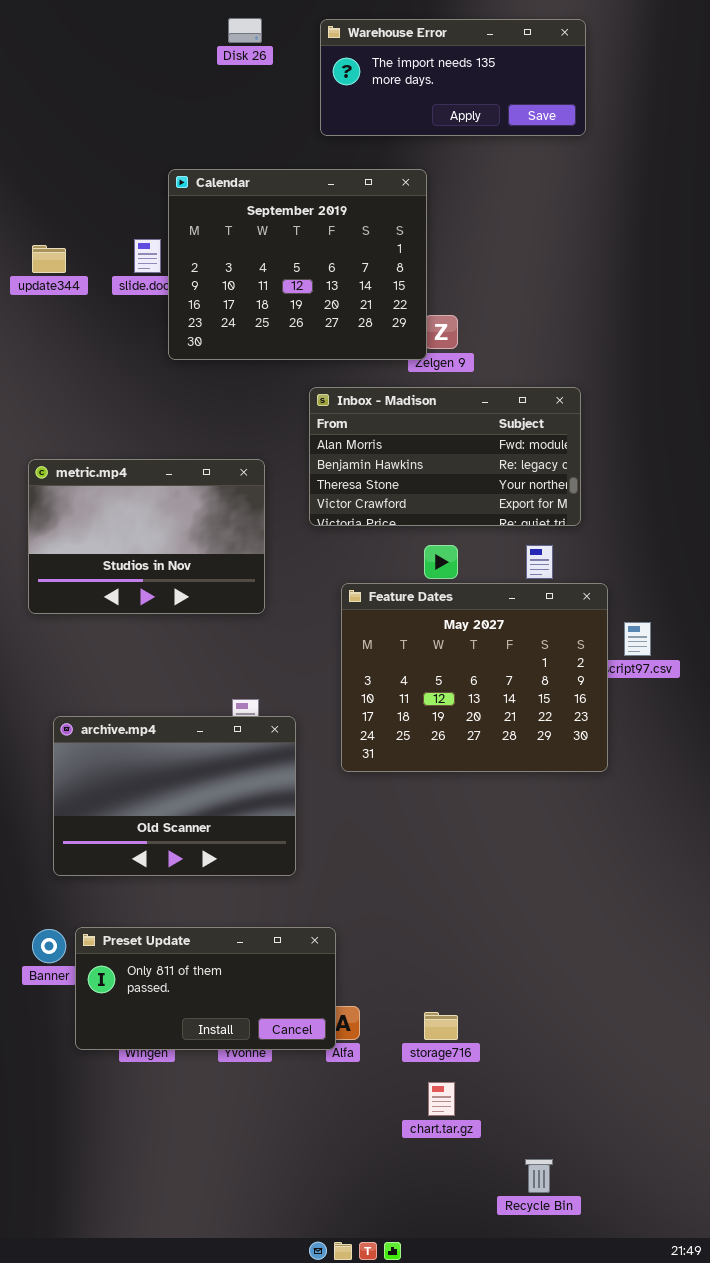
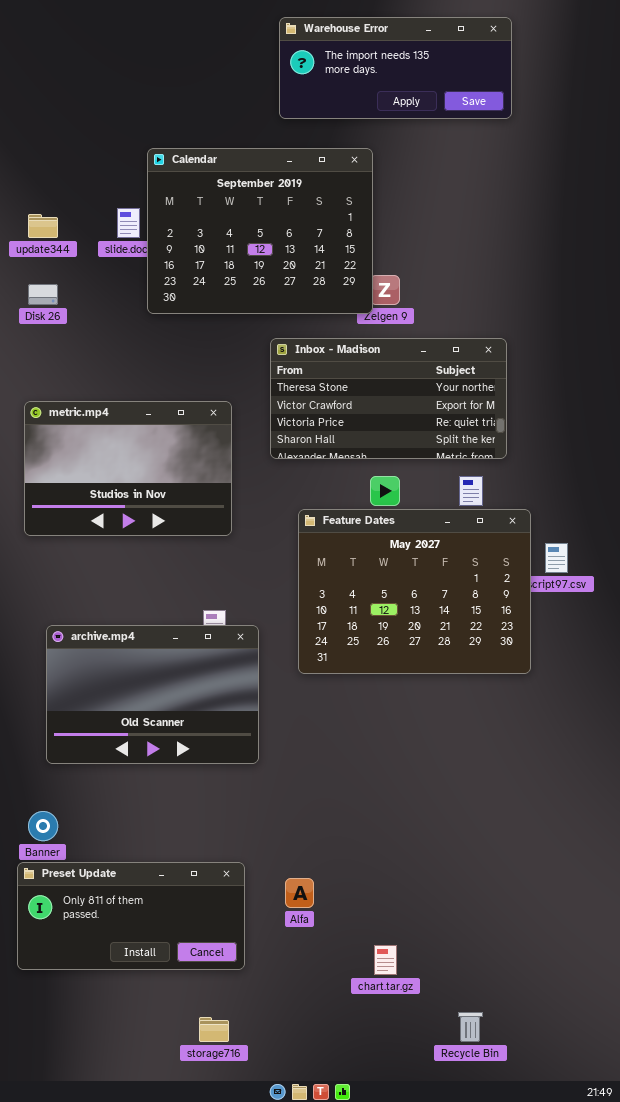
Disk 26: [228,18,262,43] -> [28,284,58,305], moved
Inbox - Madison: [309,387,581,526] -> [270,338,507,459], scrolled down 2 rows
Preset Update: [75,927,336,1050] -> [17,862,245,970], moved
storage716: [424,1012,458,1040] -> [199,1017,229,1042], moved

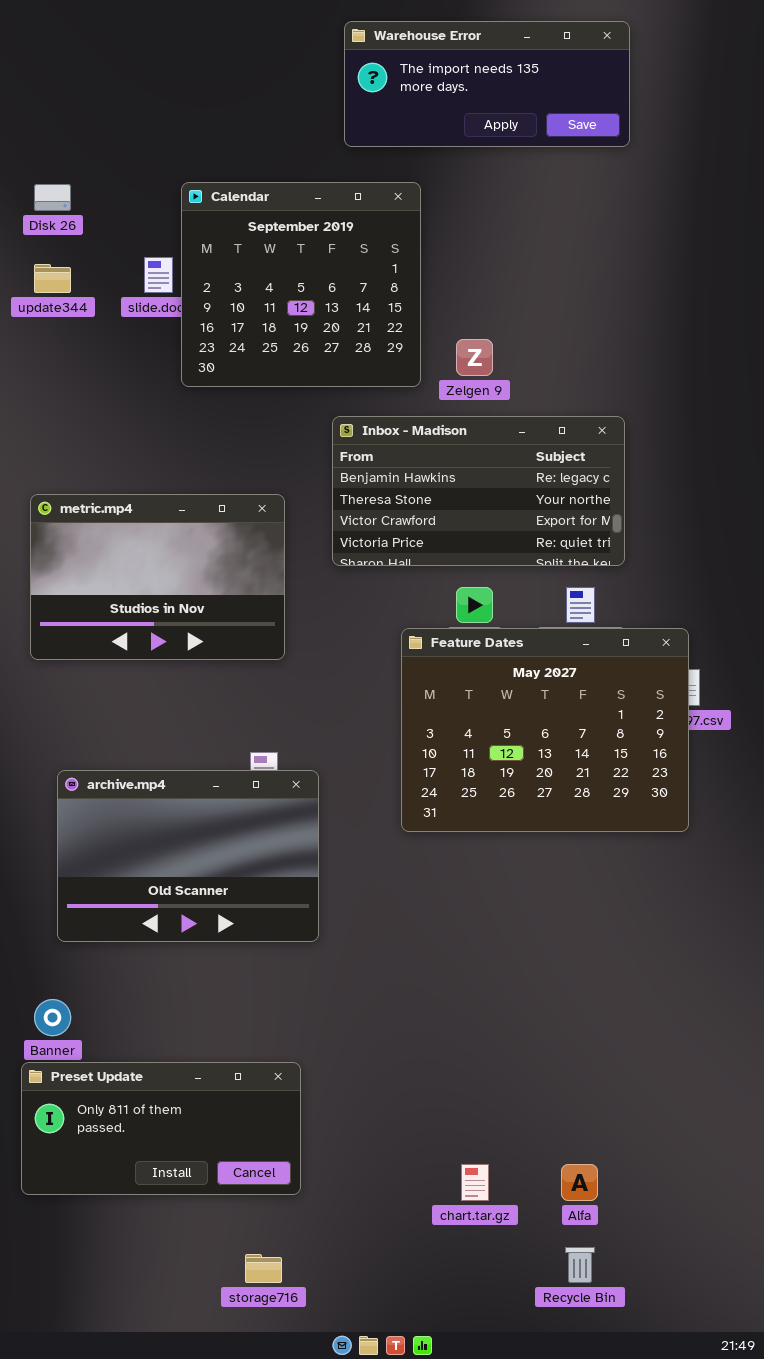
Calendar: [147,148,373,314] -> [181,182,421,387], resized
Disk 26: [28,284,58,305] -> [34,184,71,211], moved
Inbox - Madison: [270,338,507,459] -> [332,416,625,566], scrolled up 1 row
Feature Dates: [298,509,531,674] -> [401,628,689,832], moved
Alfa: [285,878,314,908] -> [561,1164,598,1201], moved

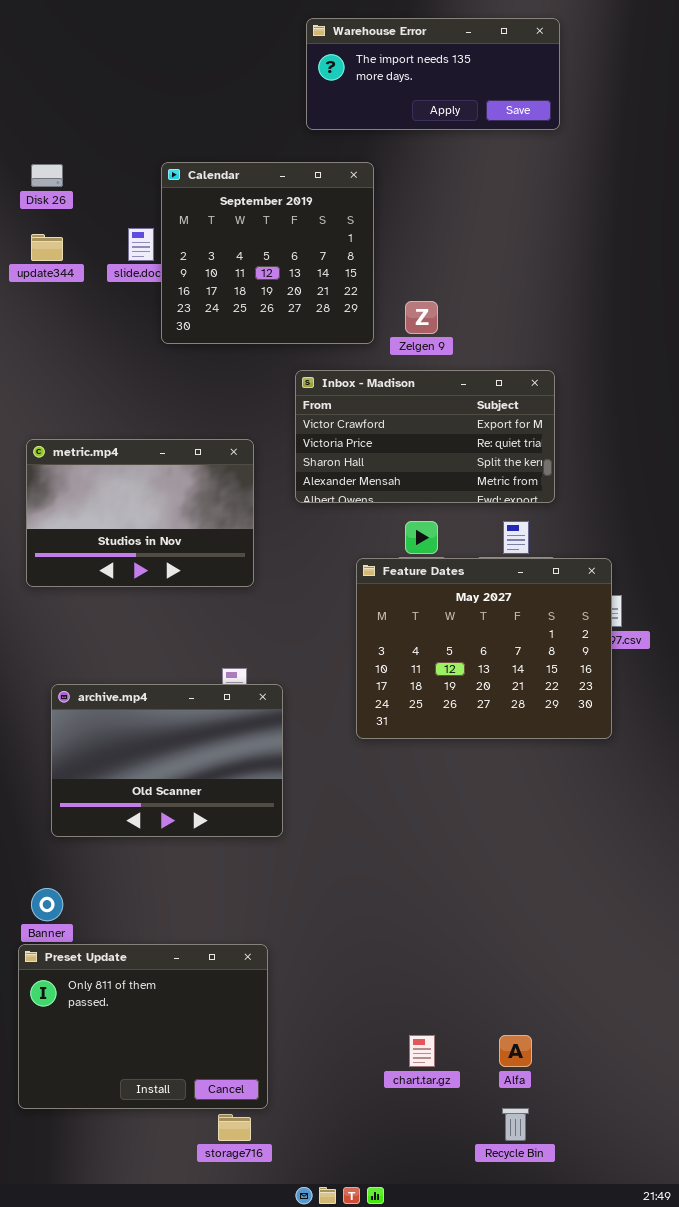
Inbox - Madison: [332,416,625,566] -> [295,370,555,503], scrolled down 2 rows
Preset Update: [21,1062,301,1195] -> [18,944,268,1109], resized

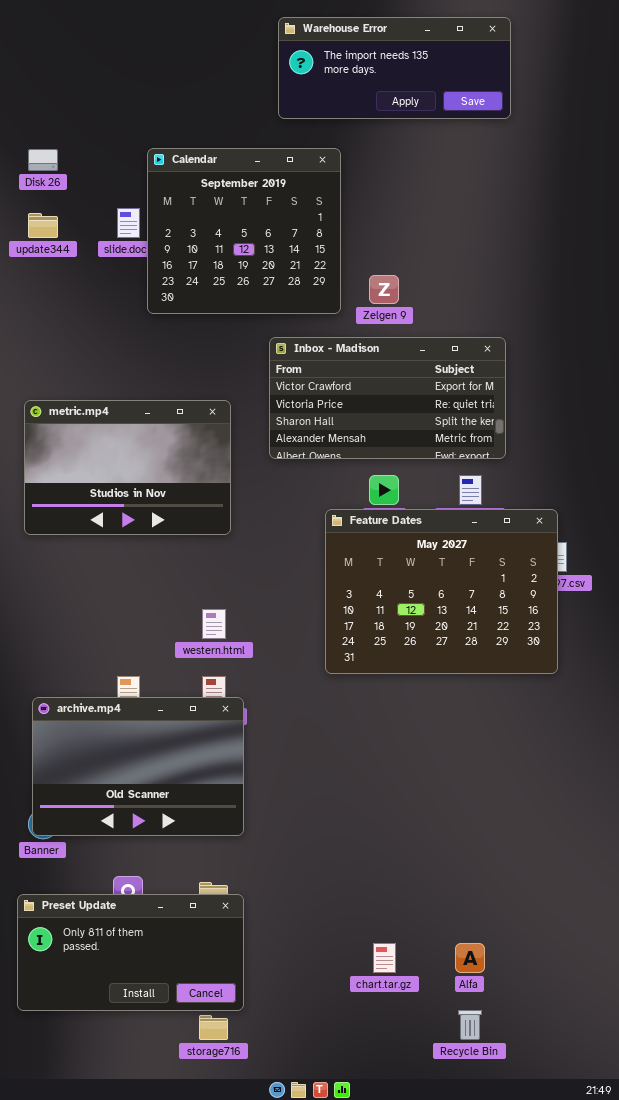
archive.mp4: [51,684,283,837] -> [32,697,244,836], moved
Preset Update: [18,944,268,1109] -> [17,894,244,1011], resized

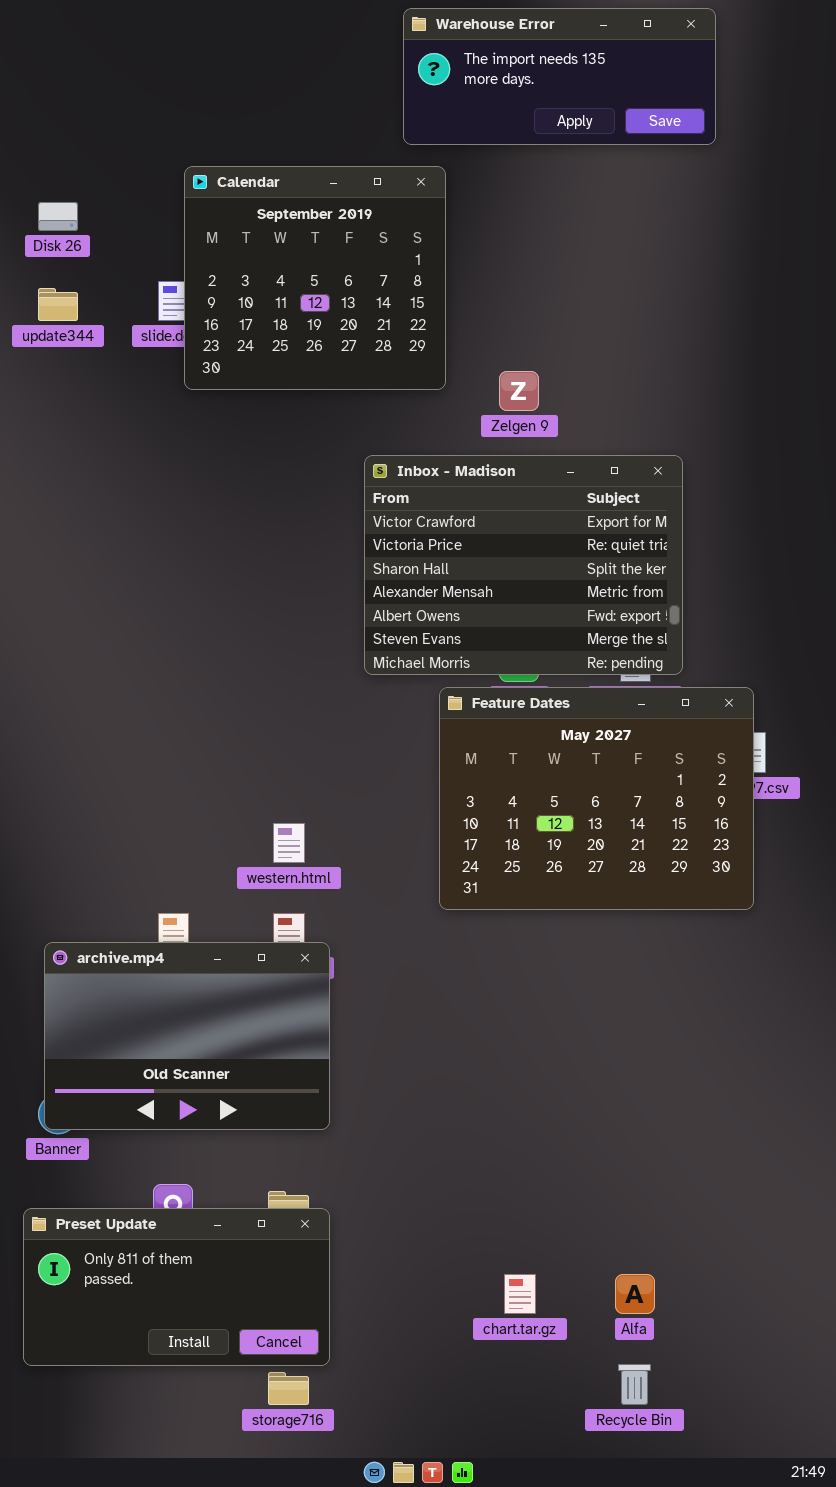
Warehouse Error: [278,17,511,119] -> [403,8,716,145], moved
Calendar: [147,148,341,314] -> [184,166,446,390], moved
Inbox - Madison: [269,337,506,459] -> [364,455,683,675], resized
metric.mp4: [24,400,231,535] -> none, closed

